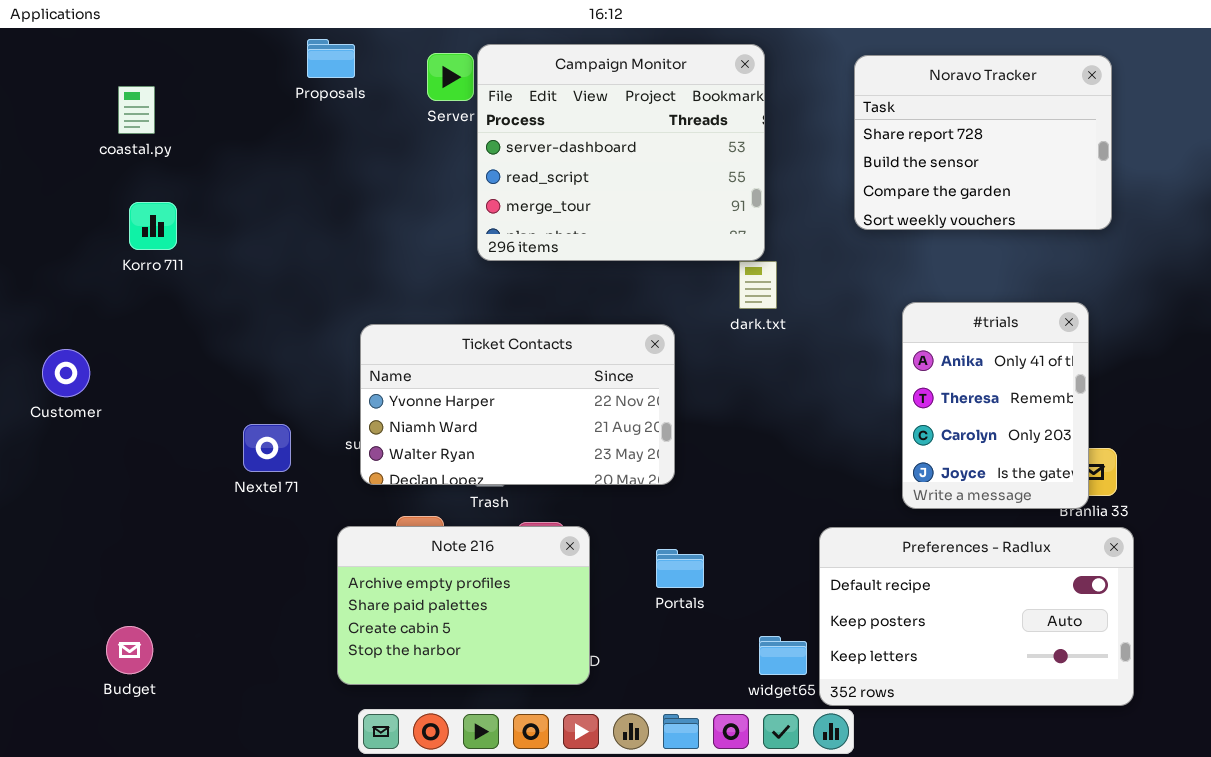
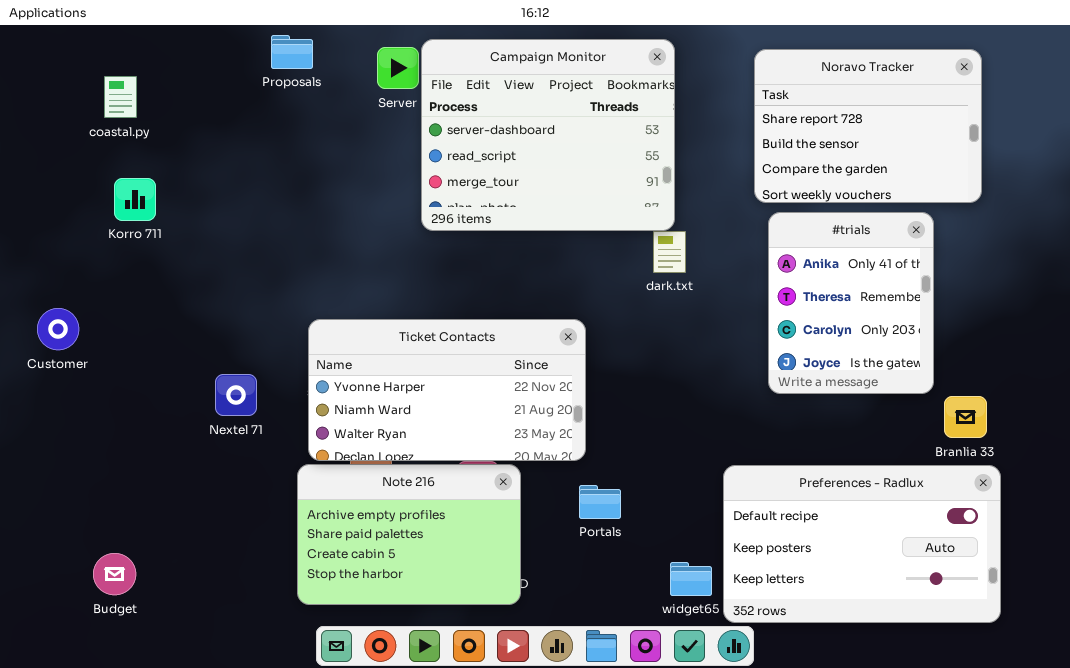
#trials: [902,302,1089,509] -> [768,212,934,394], moved
Ticket Contacts: [360,324,675,485] -> [308,319,586,461], moved

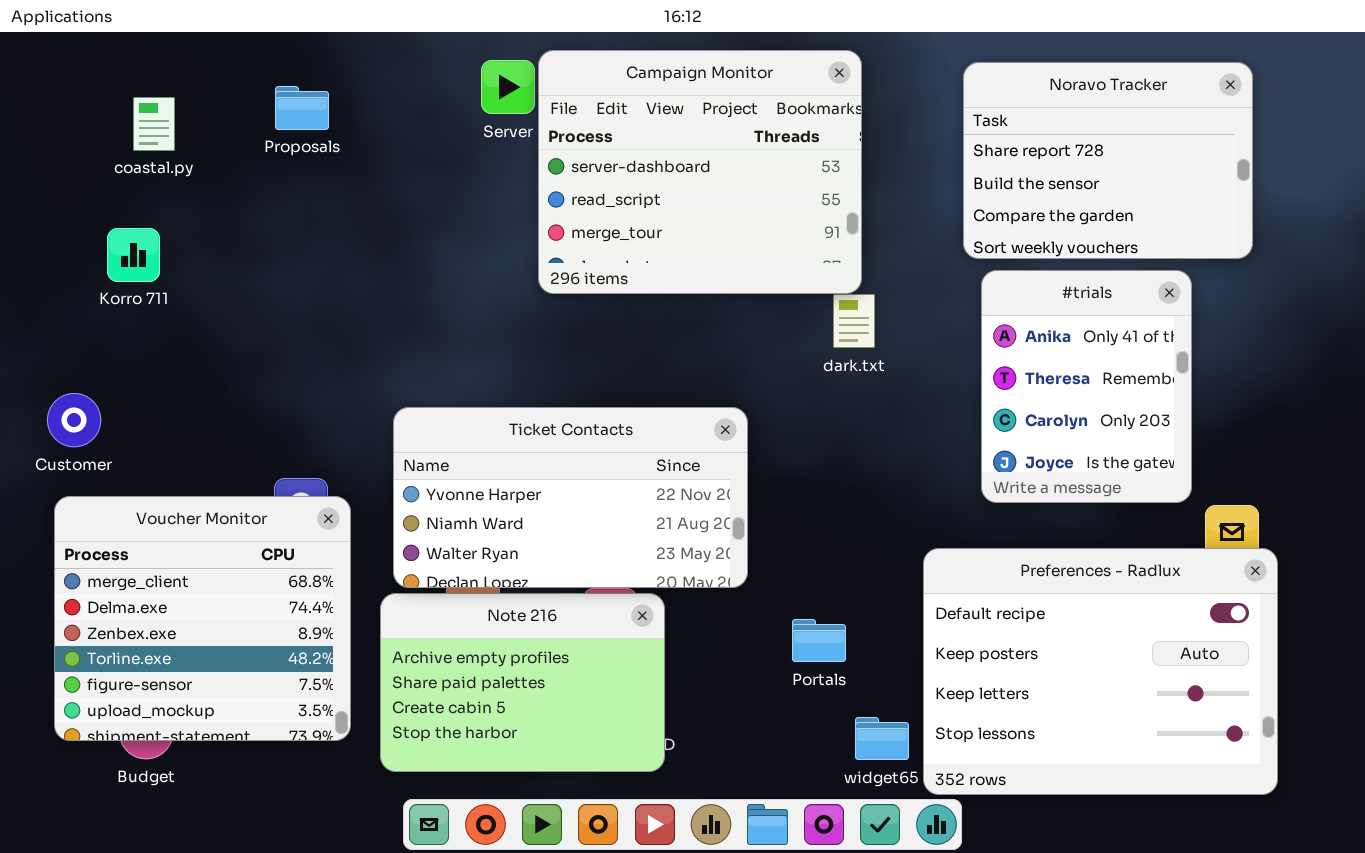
Proposals: [271,35,313,69] -> [275,86,329,130], moved
Korro 711: [114,178,156,221] -> [107,228,160,282], moved
Voucher Monitor: none -> [54,496,351,741], opened
Preferences - Radlux: [723,465,1001,623] -> [923,548,1278,795], resized
Portals: [579,485,621,519] -> [792,619,846,662], moved

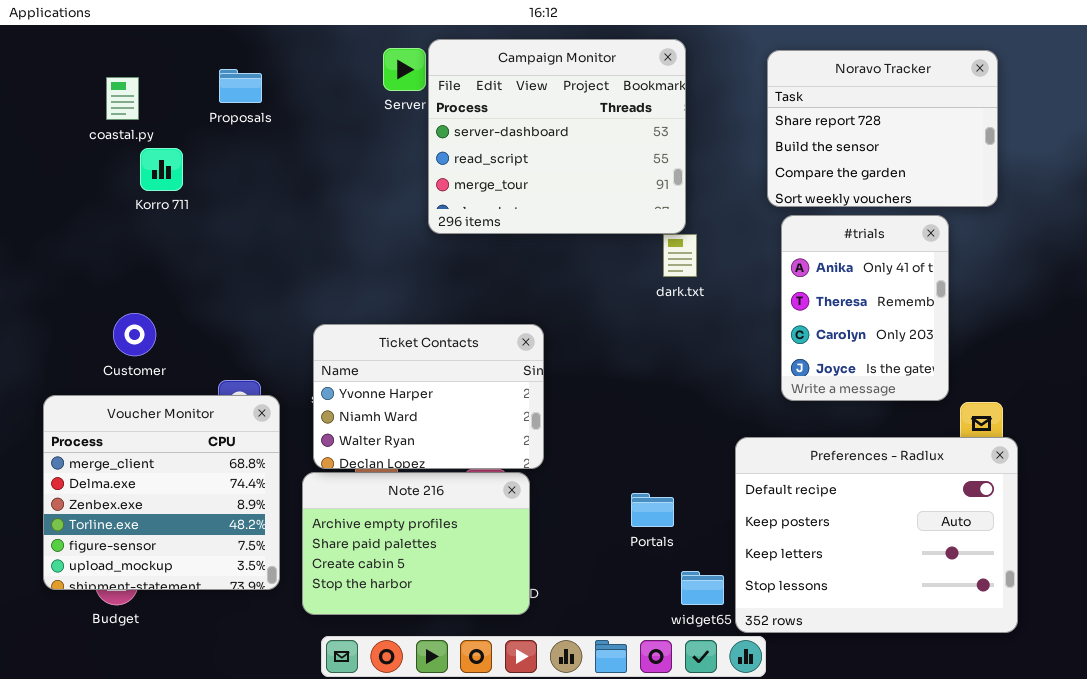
Korro 711: [107,228,160,282] -> [140,148,183,191], moved
Customer: [47,393,101,447] -> [113,313,156,356], moved
Ticket Contacts: [393,407,748,588] -> [313,324,544,469], resized

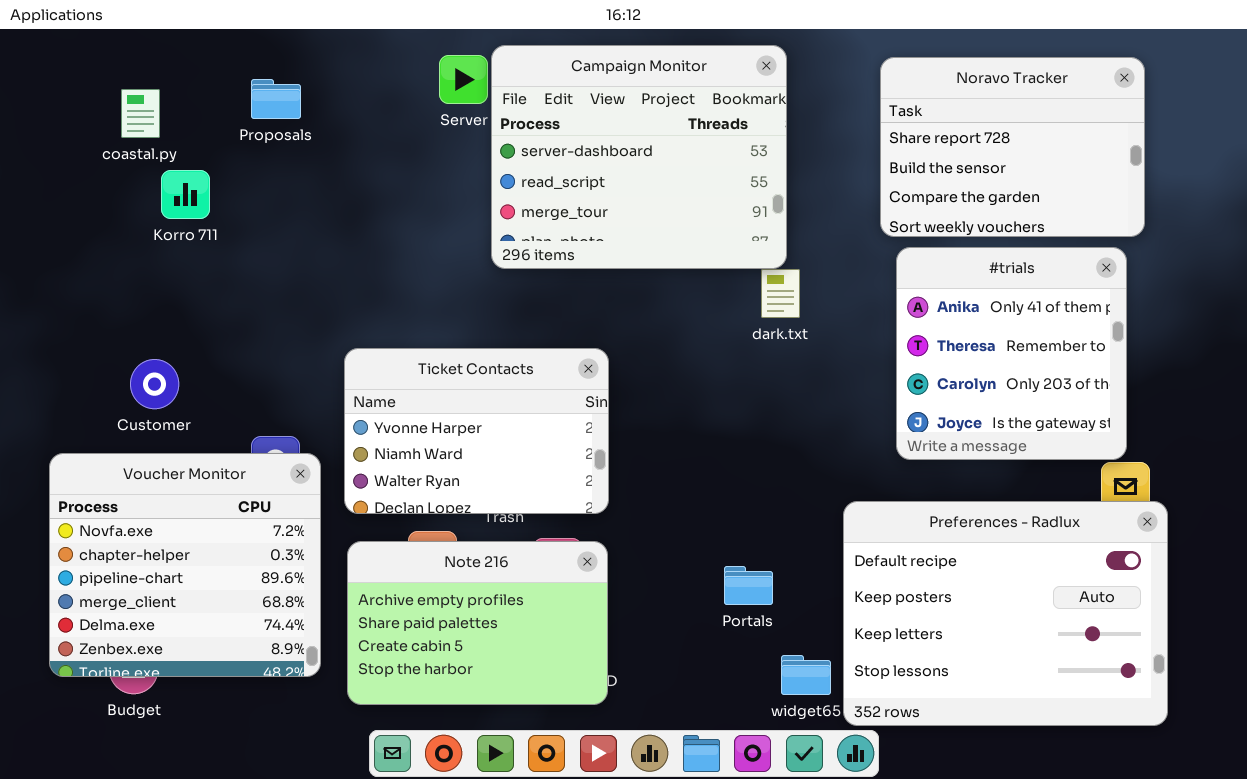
#trials: [781,215,949,401] -> [896,247,1127,460], resized
Ticket Contacts: [313,324,544,469] -> [344,348,609,514], moved
Voucher Monitor: [43,395,280,590] -> [49,453,321,677], scrolled up 3 rows

